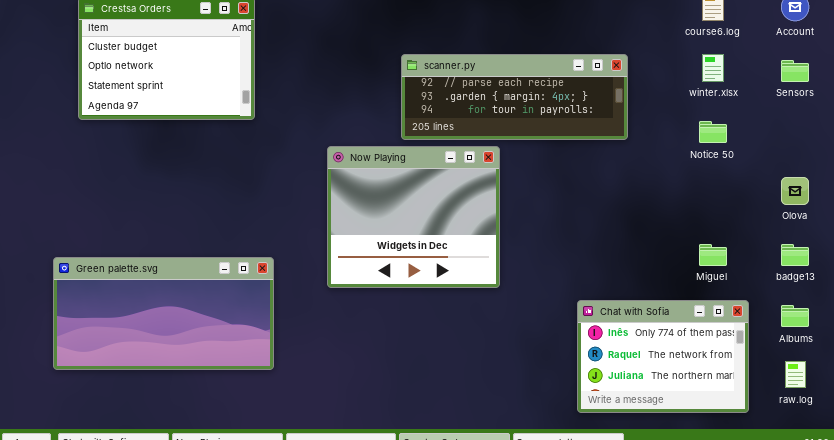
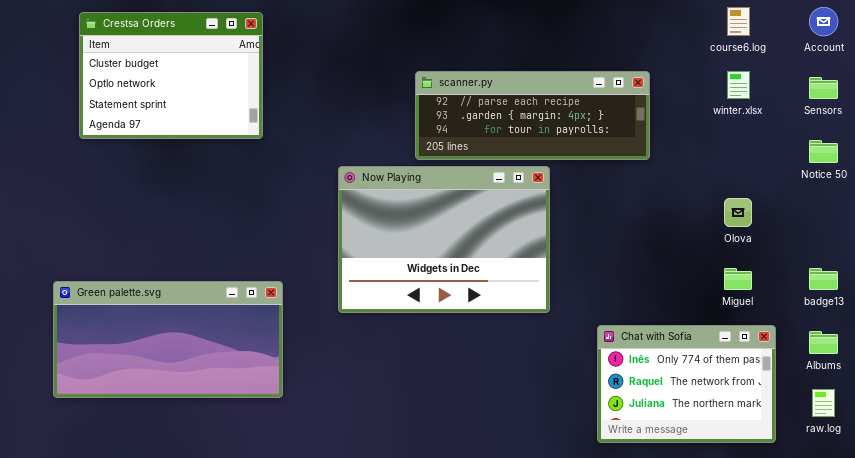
Notice 50: [699,121,727,143] -> [809,140,838,163], moved
Now Playing: [327,146,500,288] -> [338,166,550,313], resized
Olova: [781,177,809,205] -> [724,198,752,227], moved

